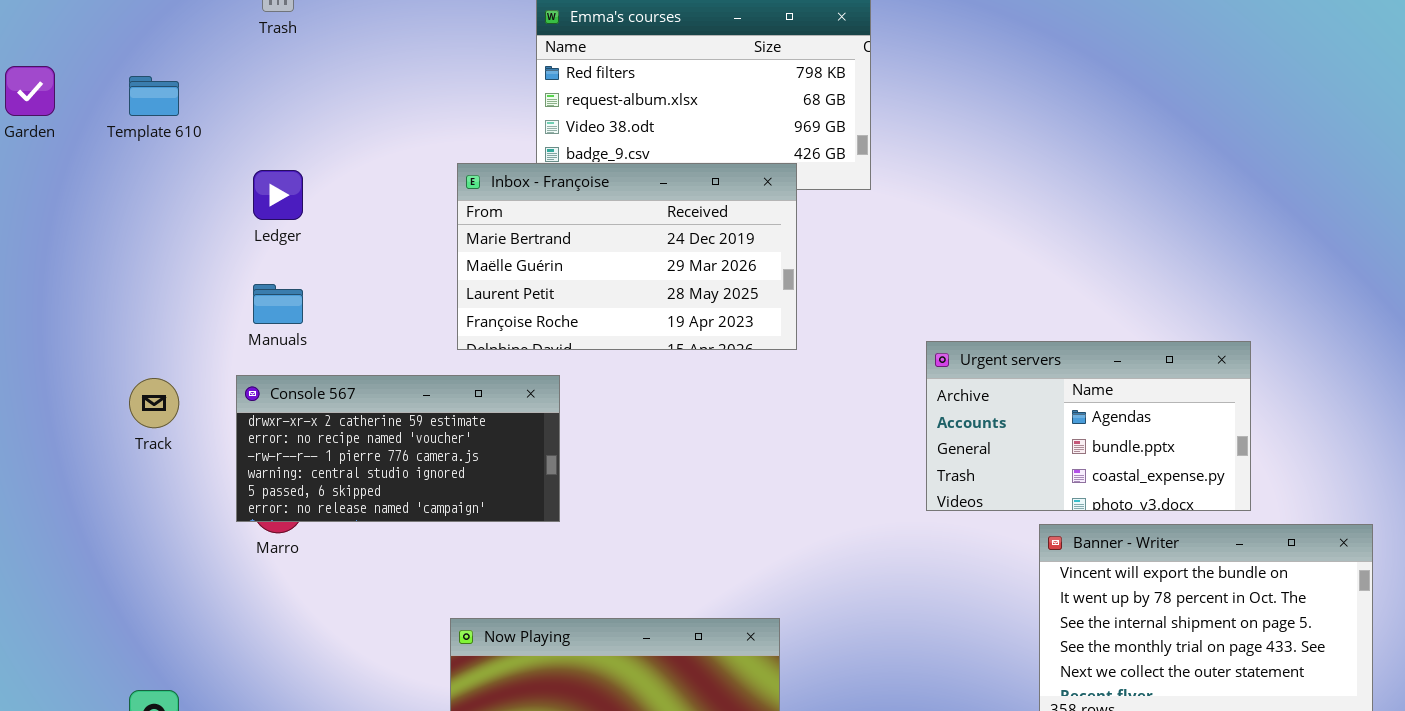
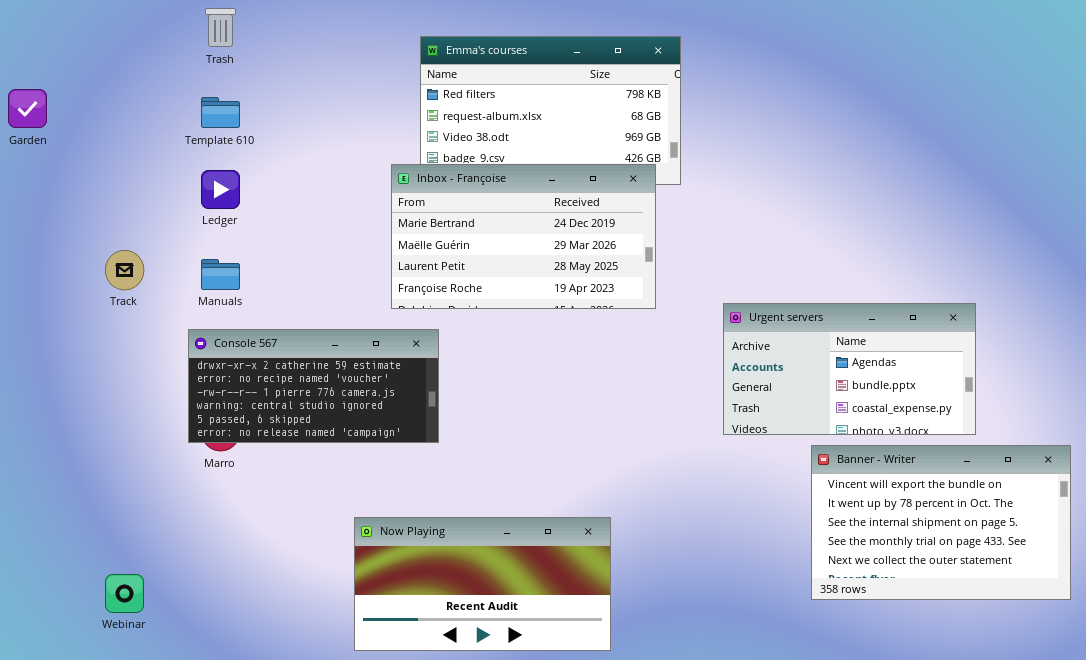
Template 610: [129,76,179,116] -> [201,97,240,128], moved
Inbox - Françoise: [457,163,797,350] -> [391,164,656,309], moved
Track: [129,378,179,428] -> [105,250,144,290], moved

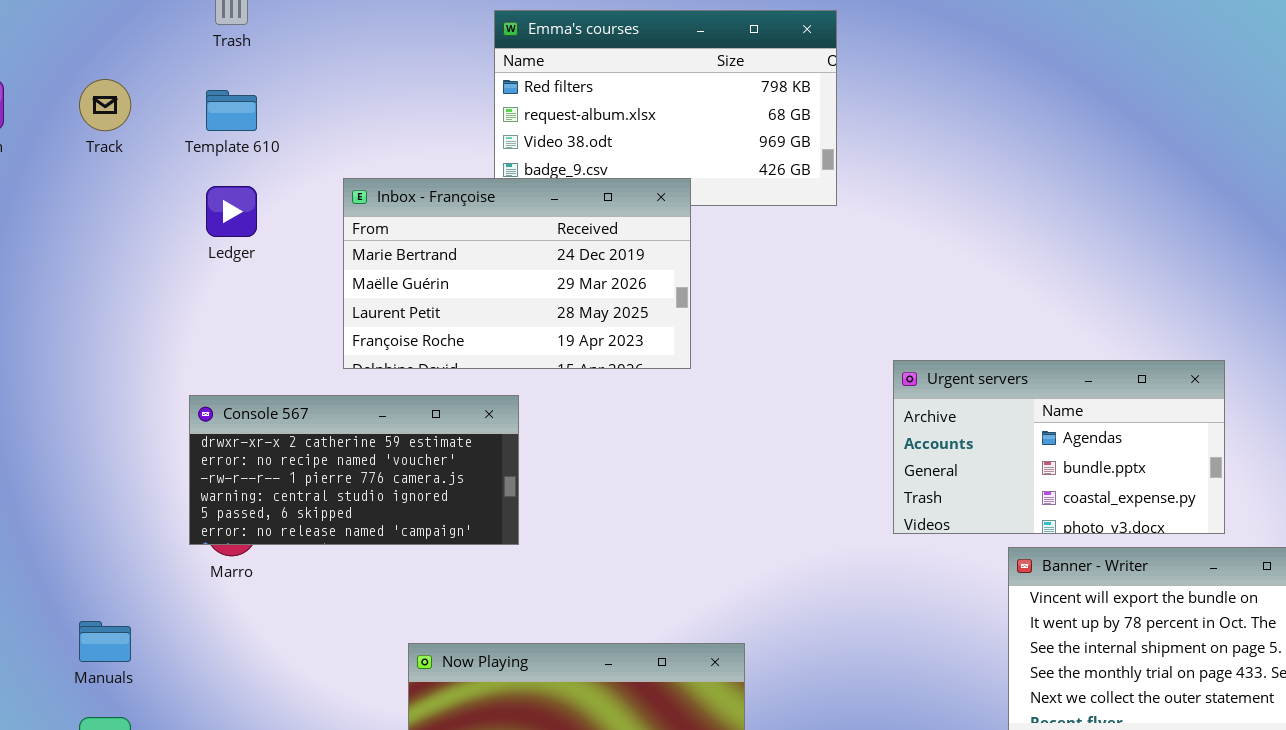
Inbox - Françoise: [391,164,656,309] -> [343,178,691,369], moved
Track: [105,250,144,290] -> [79,79,131,131], moved
Manuals: [201,259,240,290] -> [79,621,131,662], moved

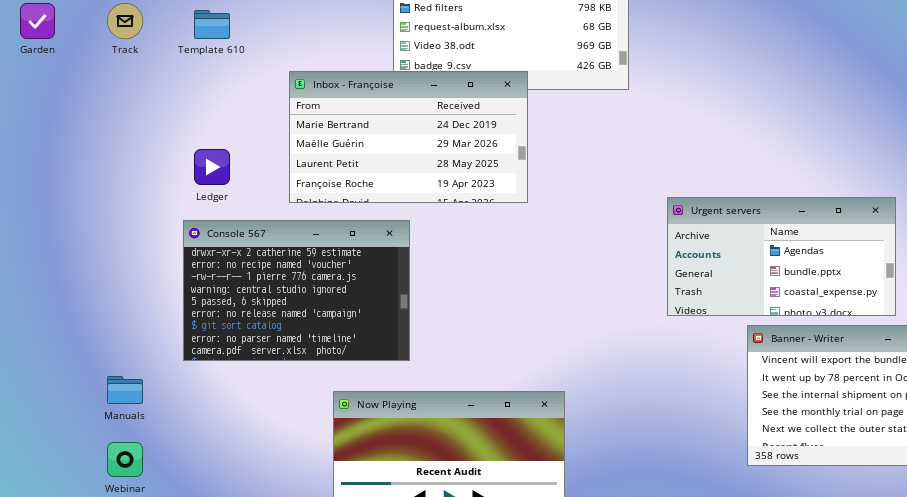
Ledger: [206,186,257,237] -> [194,149,230,185], moved
Console 567: [189,395,519,545] -> [183,220,410,361], resized

